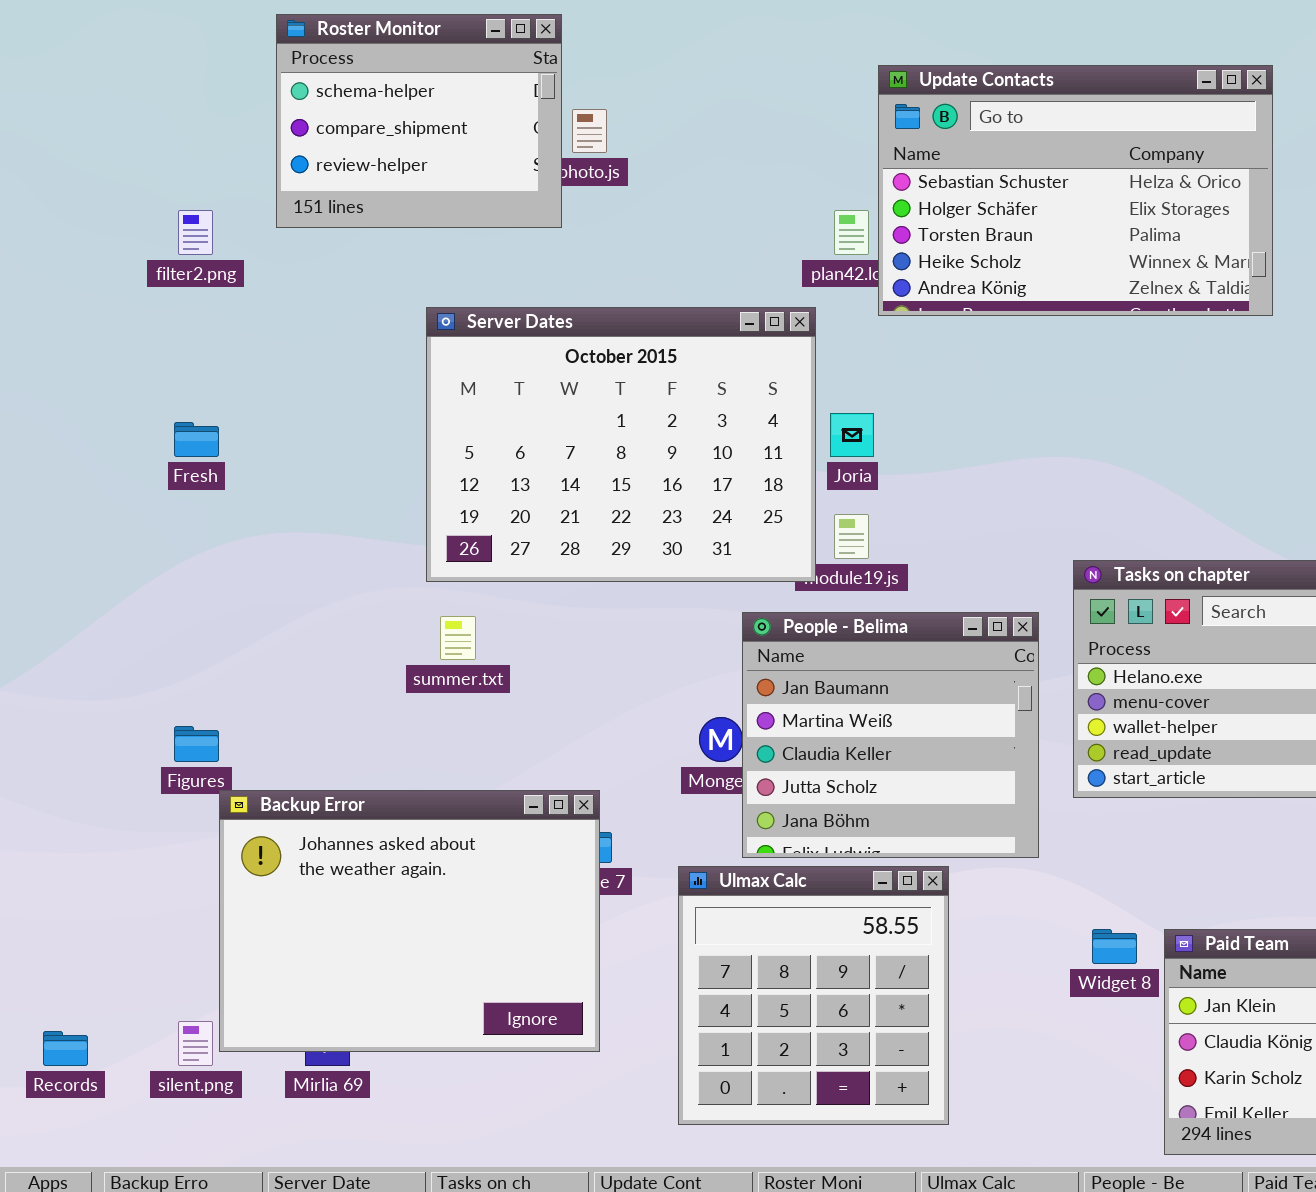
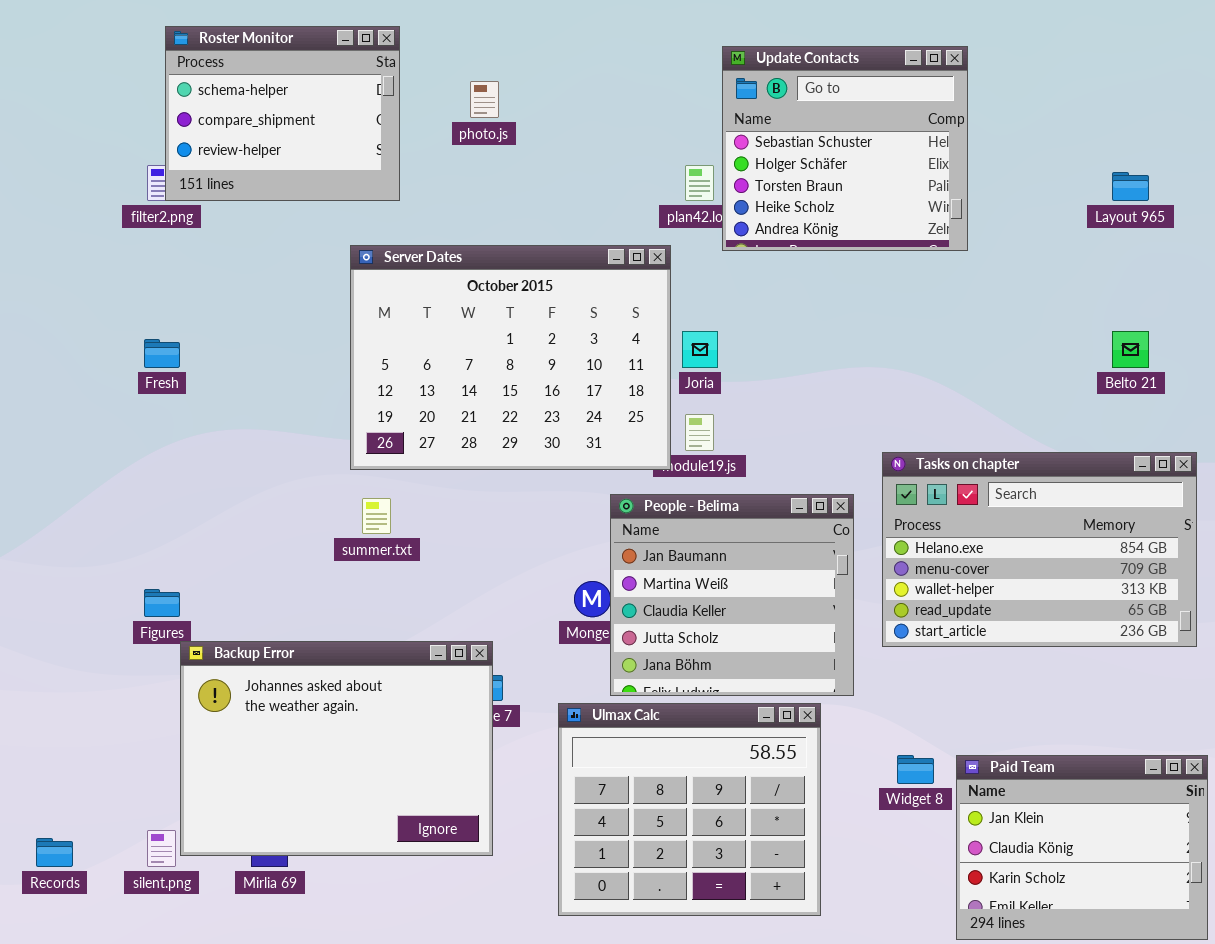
Roster Monitor: [276,14,562,228] -> [165,26,400,201], moved
Update Contacts: [878,65,1273,316] -> [722,46,968,251], resized
Ulmax Calc: [678,866,949,1125] -> [558,703,821,916], resized

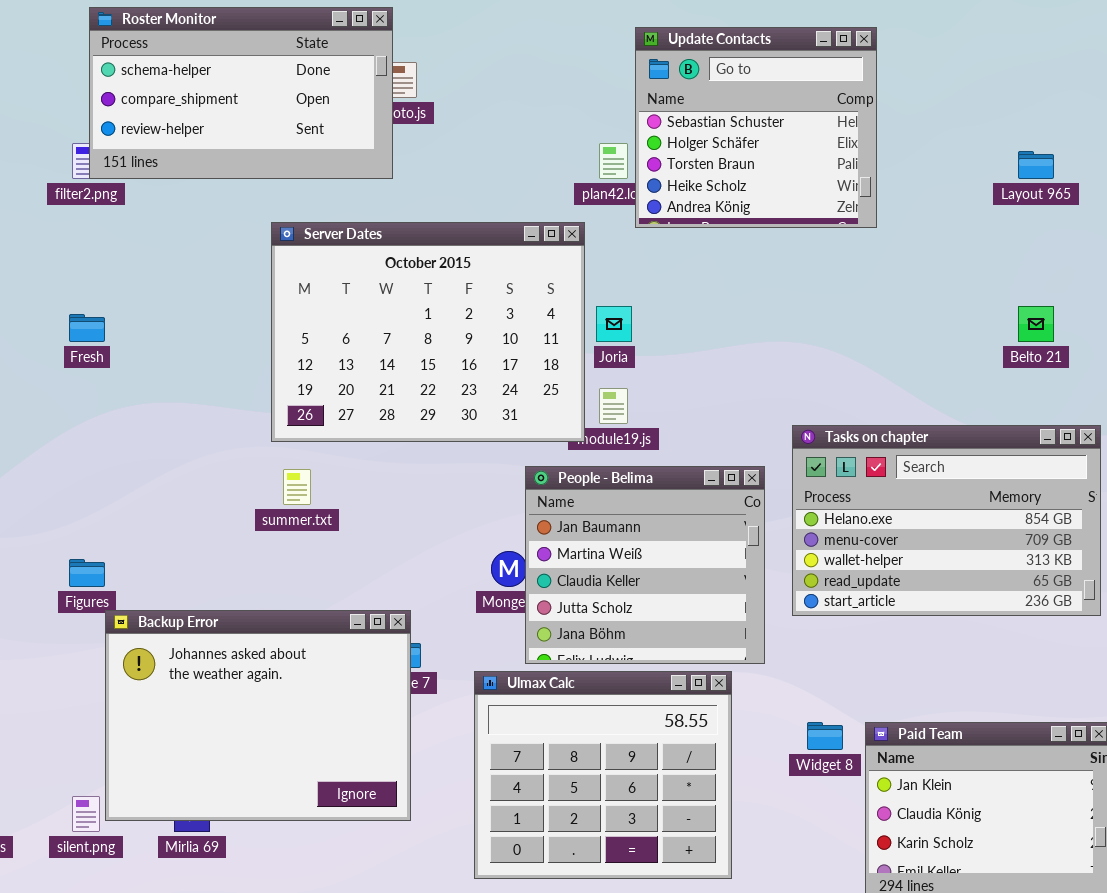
Roster Monitor: [165,26,400,201] -> [89,7,393,179], resized

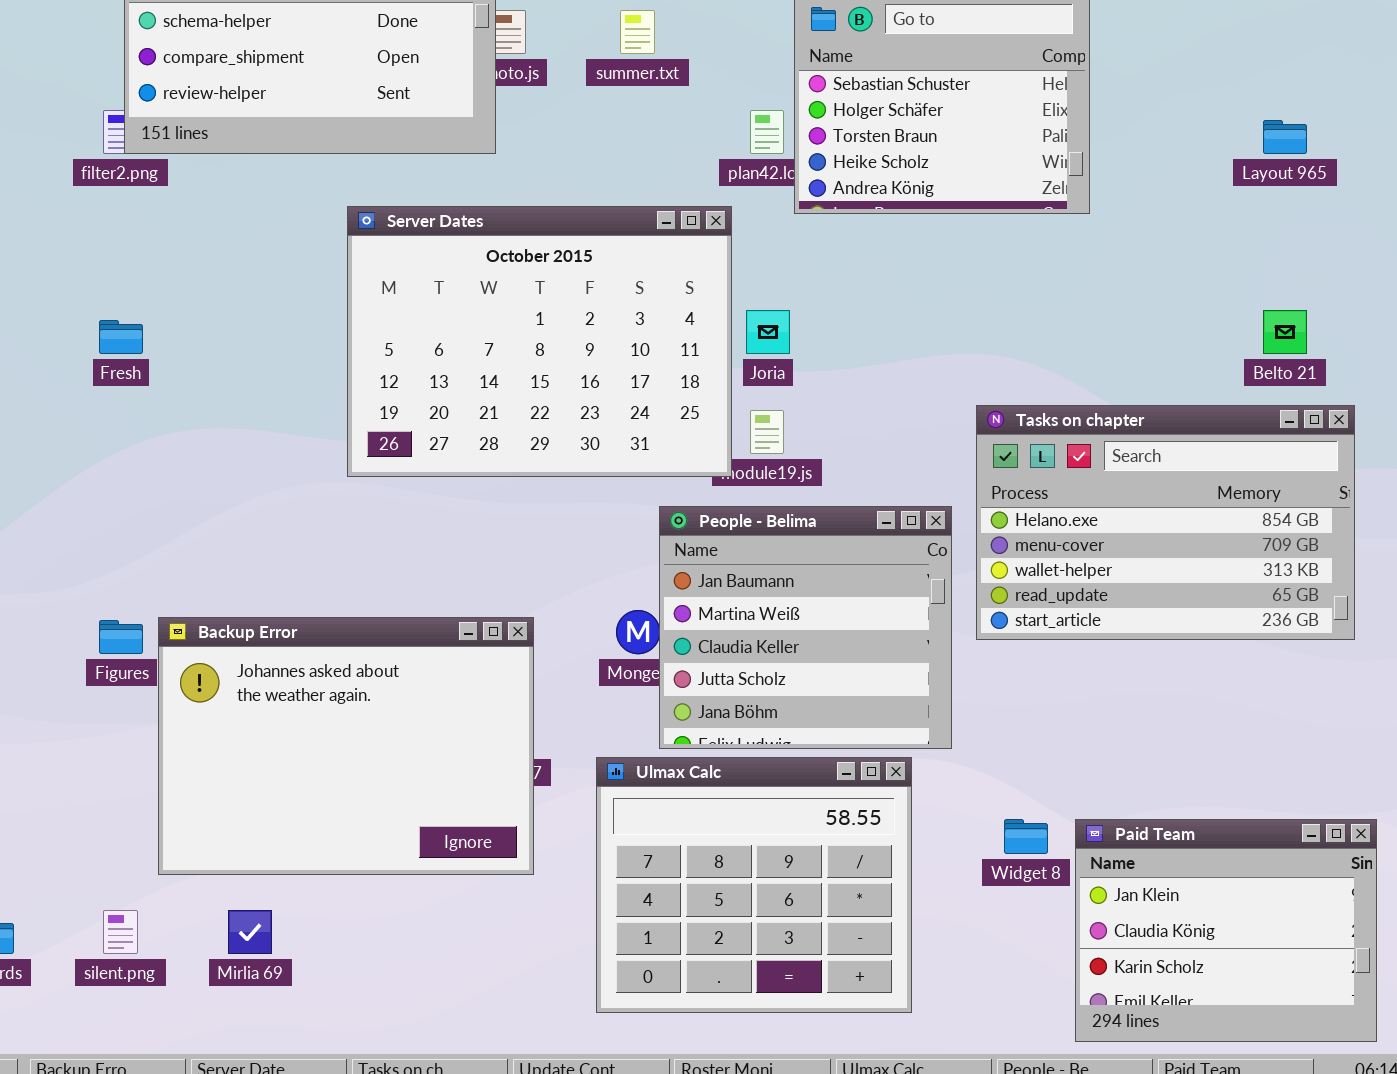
Tasks on chapter: [792,425,1101,616] -> [976,405,1355,640], moved
summer.txt: [283,469,311,505] -> [620,10,655,54], moved
Backup Error: [105,610,411,821] -> [158,617,534,875], moved

